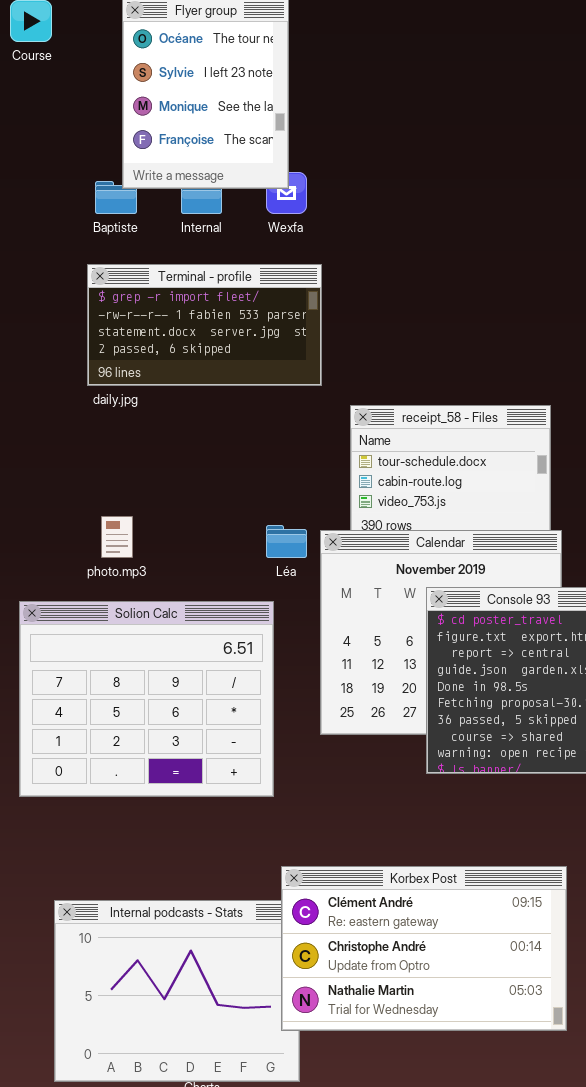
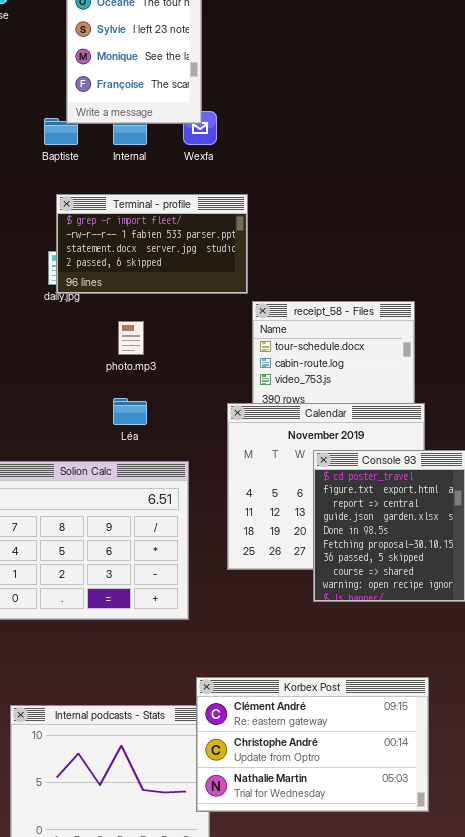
Terminal - profile: [87,264,322,386] -> [56,194,248,294], moved
photo.mp3: [101,516,133,558] -> [118,321,144,355], moved
Léa: [266,525,307,558] -> [113,398,147,425], moved

